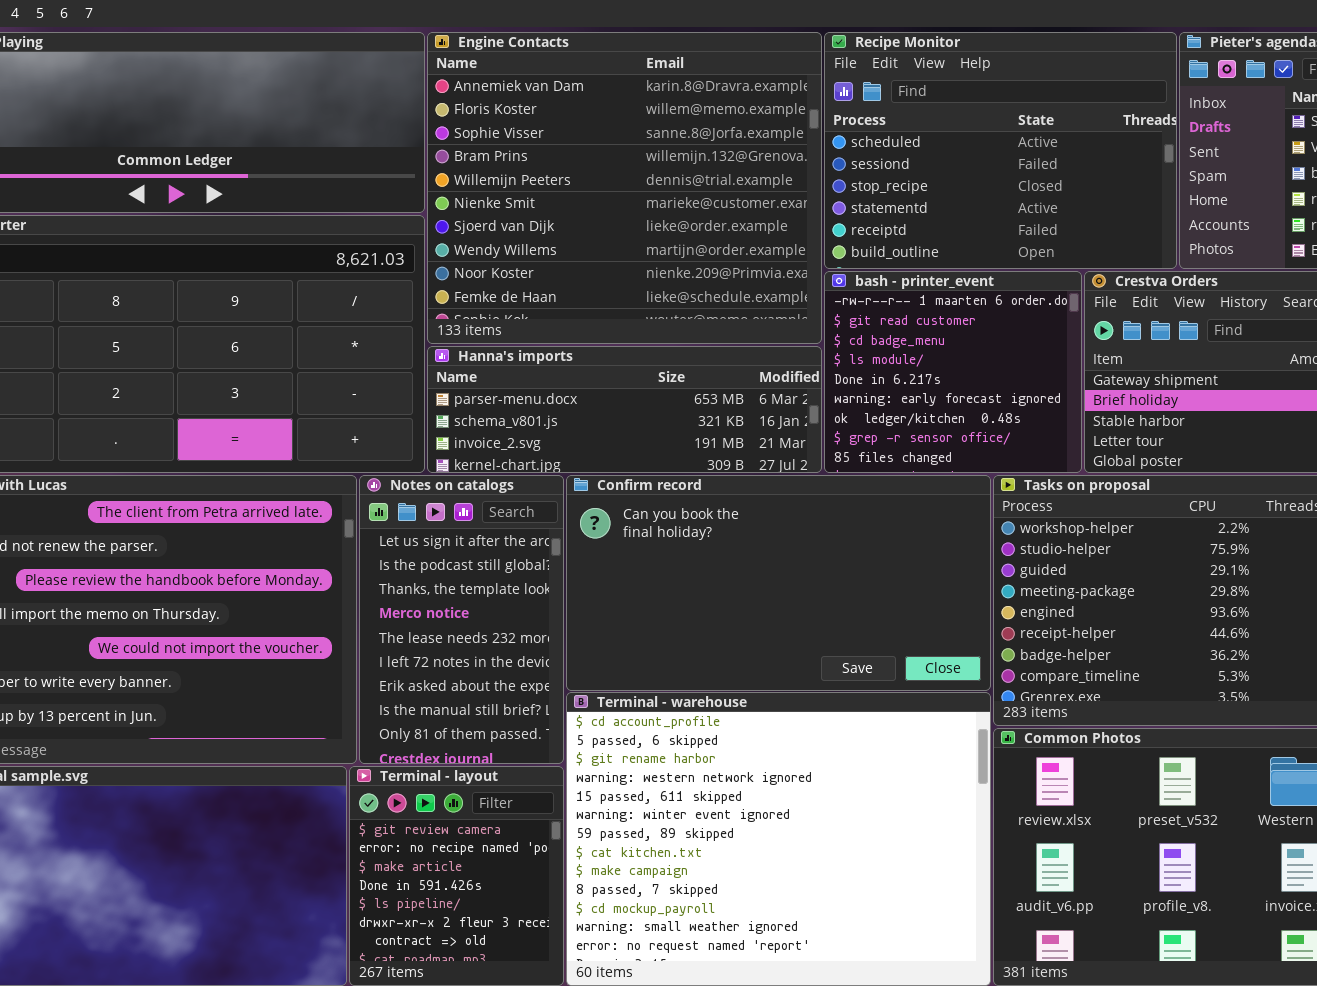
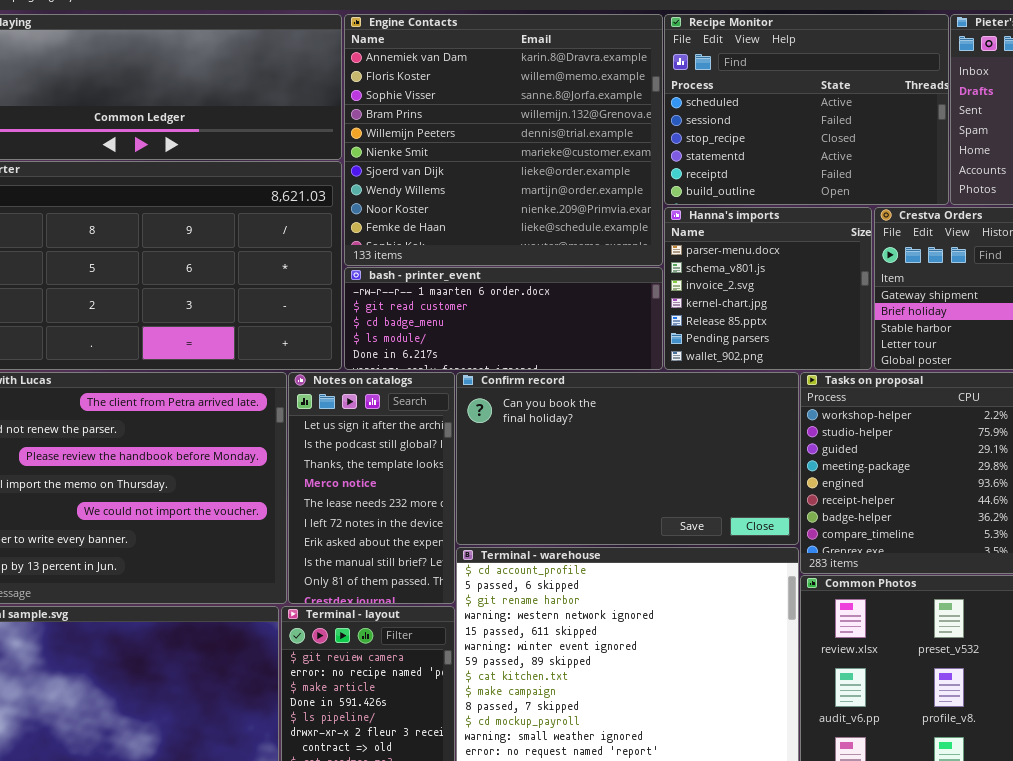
bash - printer_event: [824,271,1082,473] -> [344,267,663,370], moved, resized
Hanna's imports: [427,346,822,473] -> [664,207,872,370], moved, resized

